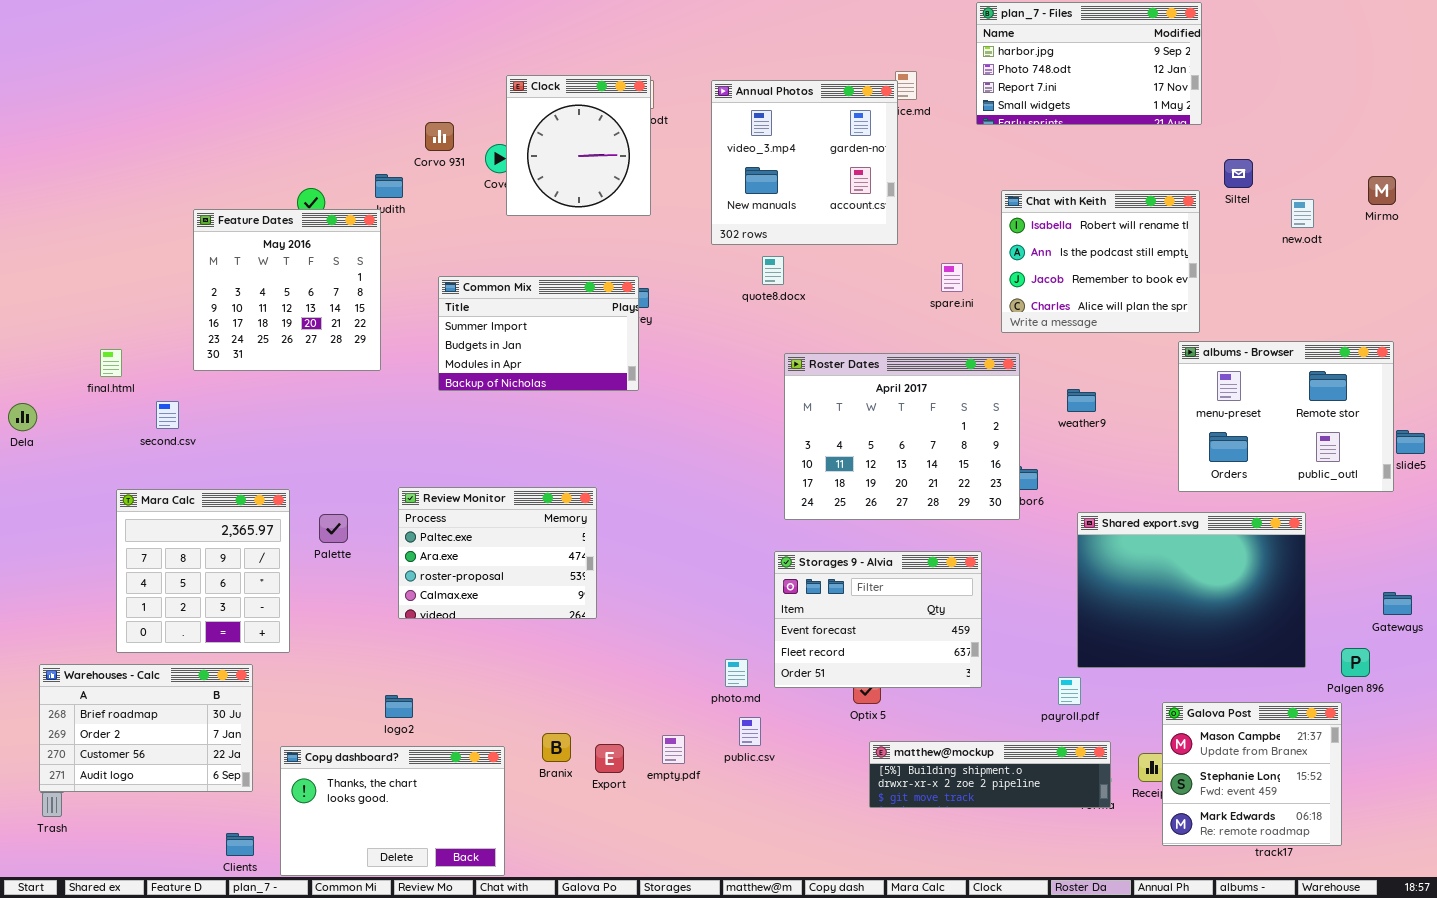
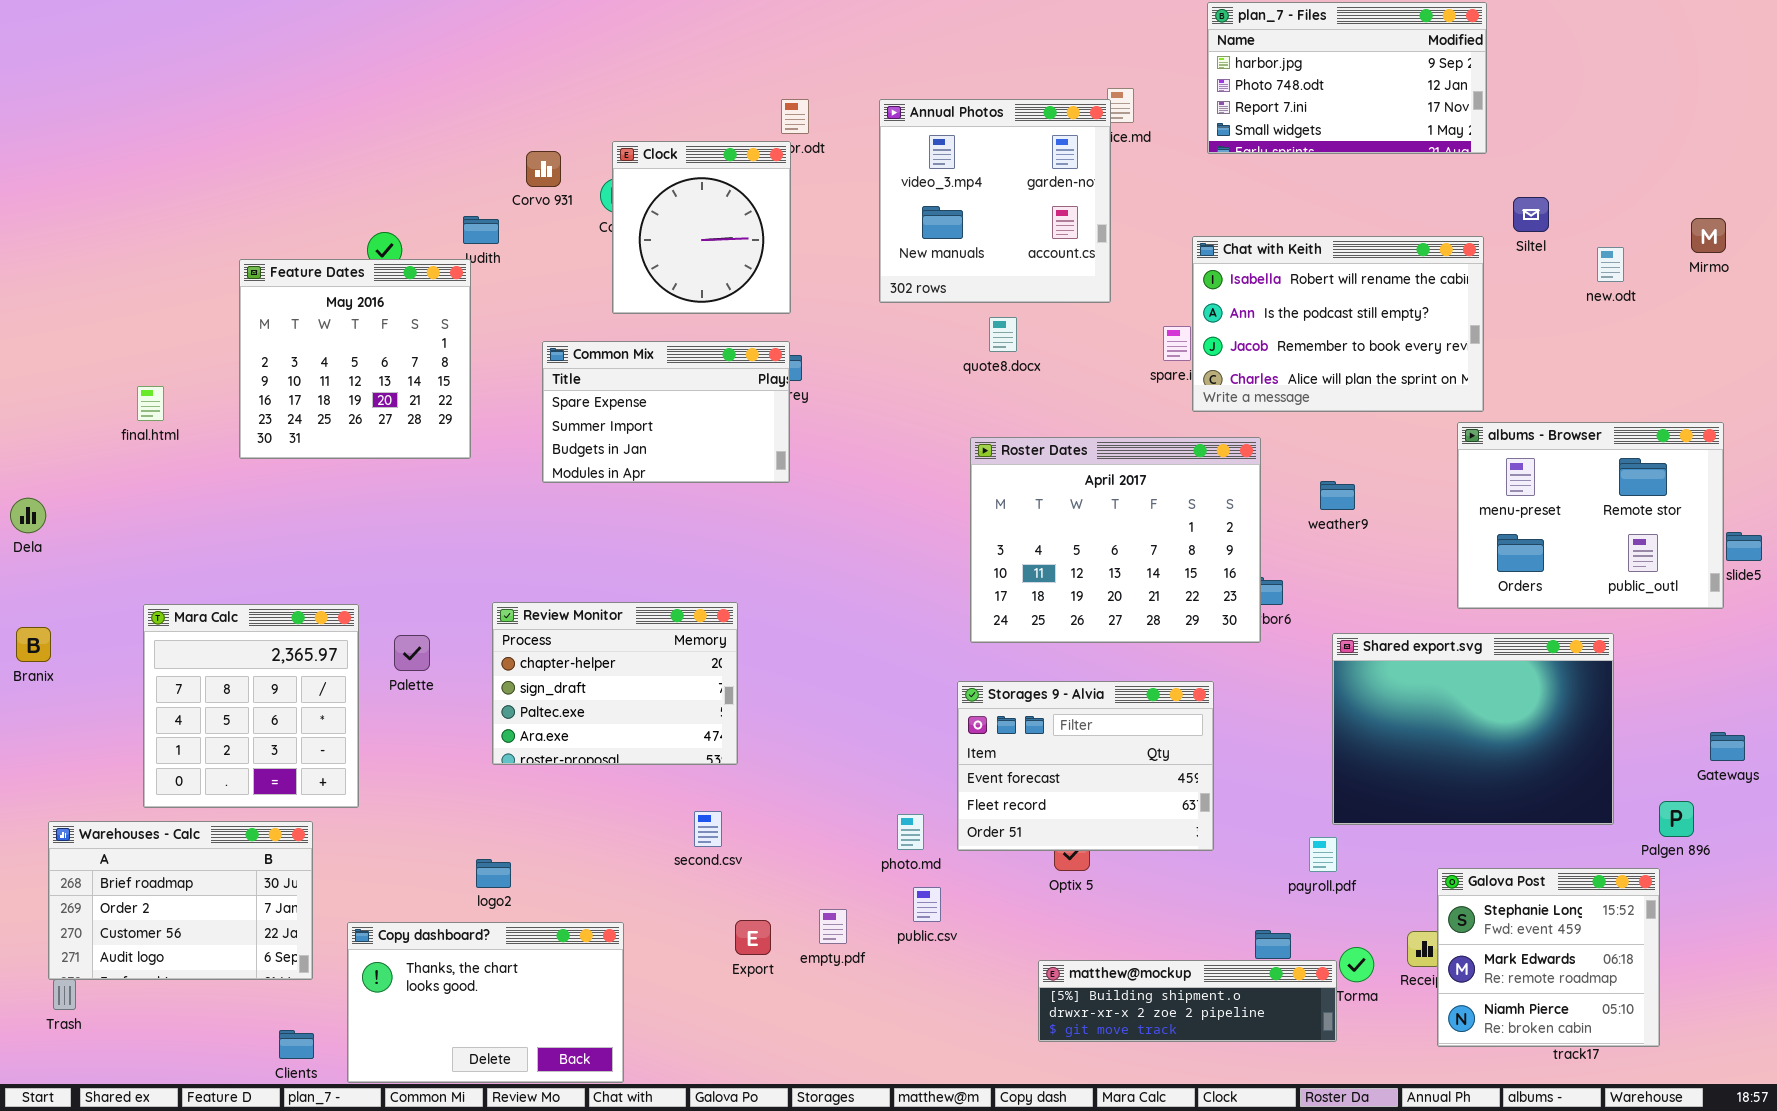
Clock: [506,75,651,216] -> [612,141,791,314], moved
Chat with Keith: [1001,190,1200,333] -> [1192,236,1484,412], resized
quote8.docx: [762,256,784,285] -> [989,317,1017,352], moved
Common Mix: [438,276,639,391] -> [542,341,790,483], scrolled up 1 row
final.html: [100,349,122,377] -> [137,386,164,421], moved
second.csv: [156,401,179,429] -> [694,811,722,847], moved
Review Monitor: [398,487,597,619] -> [492,602,738,765], scrolled up 2 rows
Galova Post: [1162,702,1342,846] -> [1437,868,1660,1047], scrolled down 1 row
Branix: [542,733,571,762] -> [16,627,51,662], moved
matthew@mockup: [869,741,1111,808] -> [1038,960,1337,1042], moved

